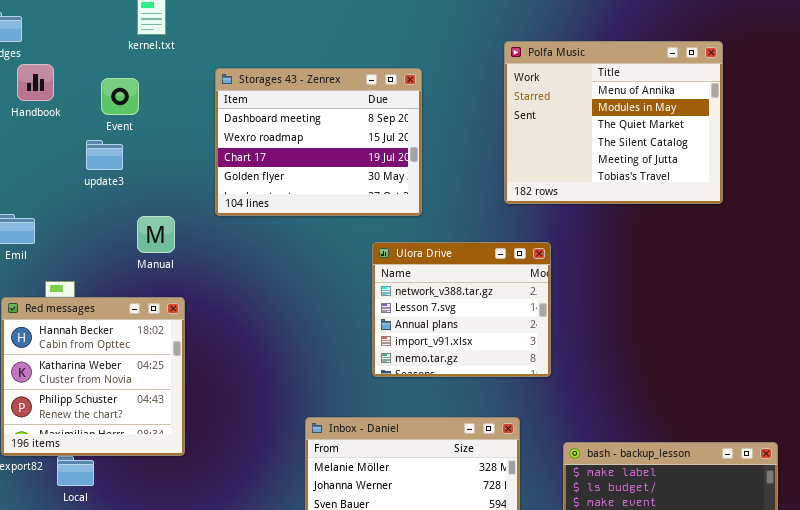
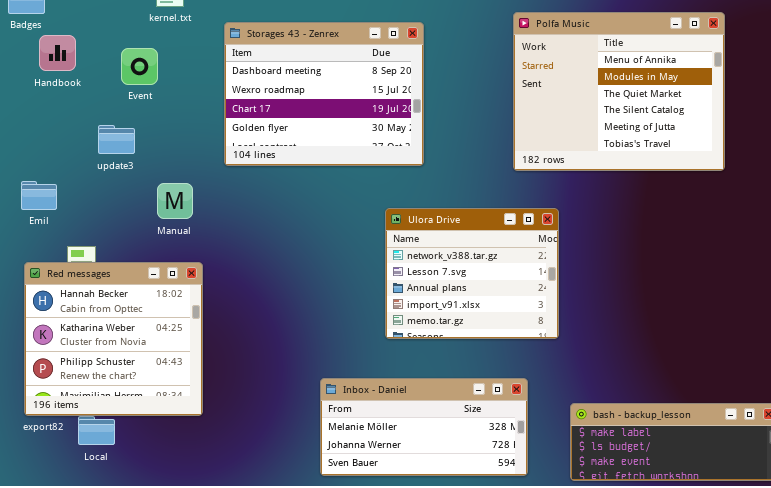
Storages 43 - Zenrex: [215,68,422,216] -> [224,22,424,166], moved
update3: [86,140,123,170] -> [98,125,135,154], moved

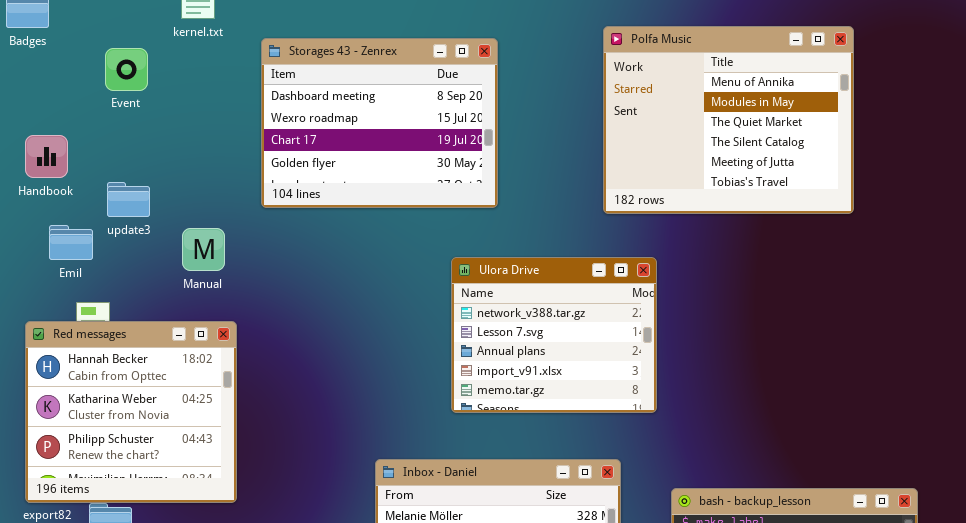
Handbook: [39,35,76,71] -> [25,135,68,178], moved
Event: [121,48,158,85] -> [105,48,148,91], moved
update3: [98,125,135,154] -> [107,182,150,217], moved
Emil: [21,181,57,210] -> [49,225,93,260], moved

